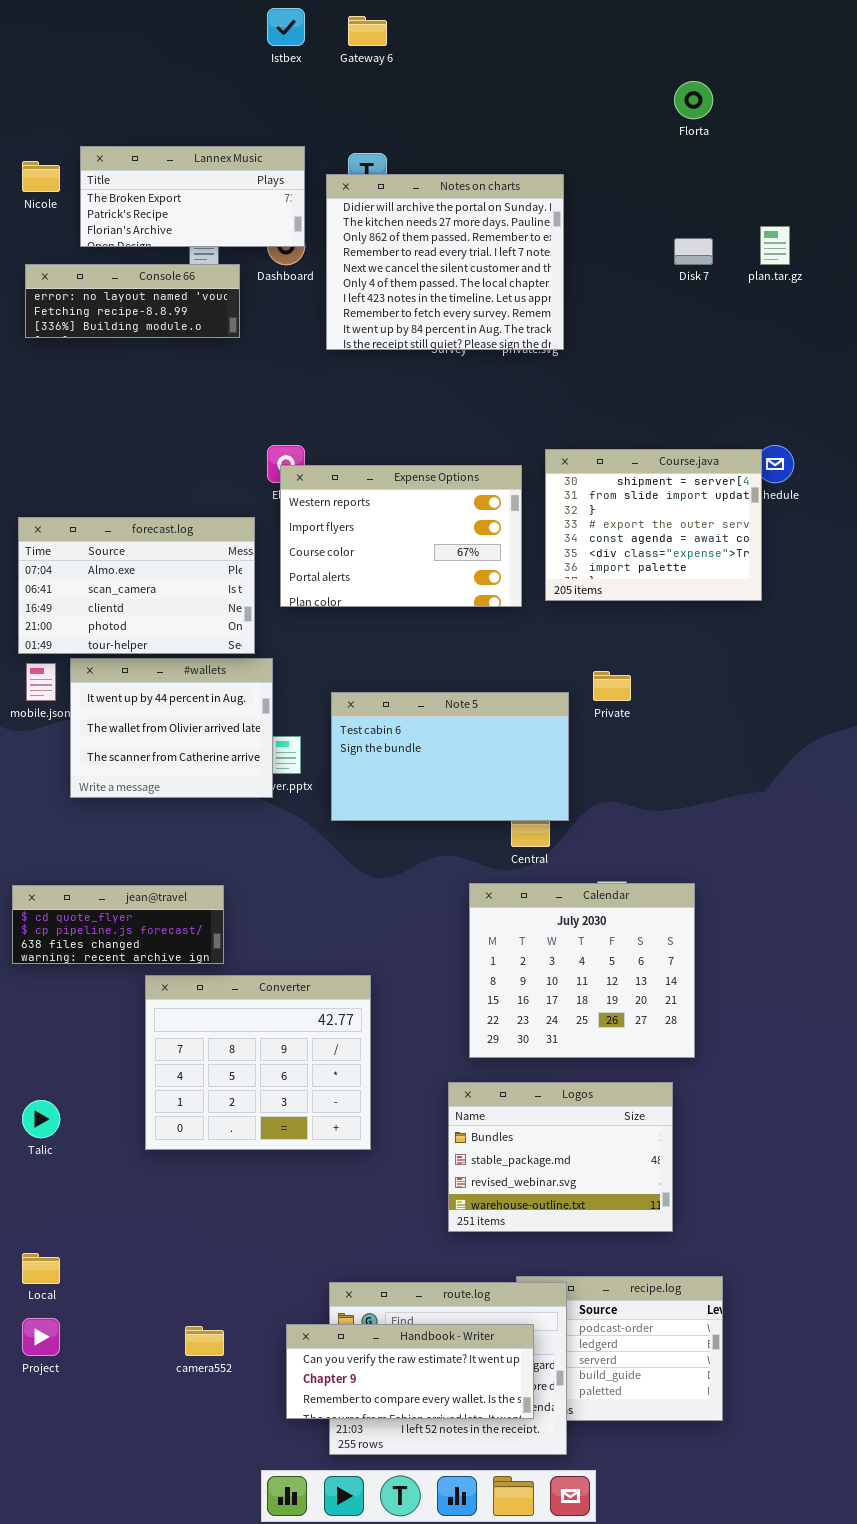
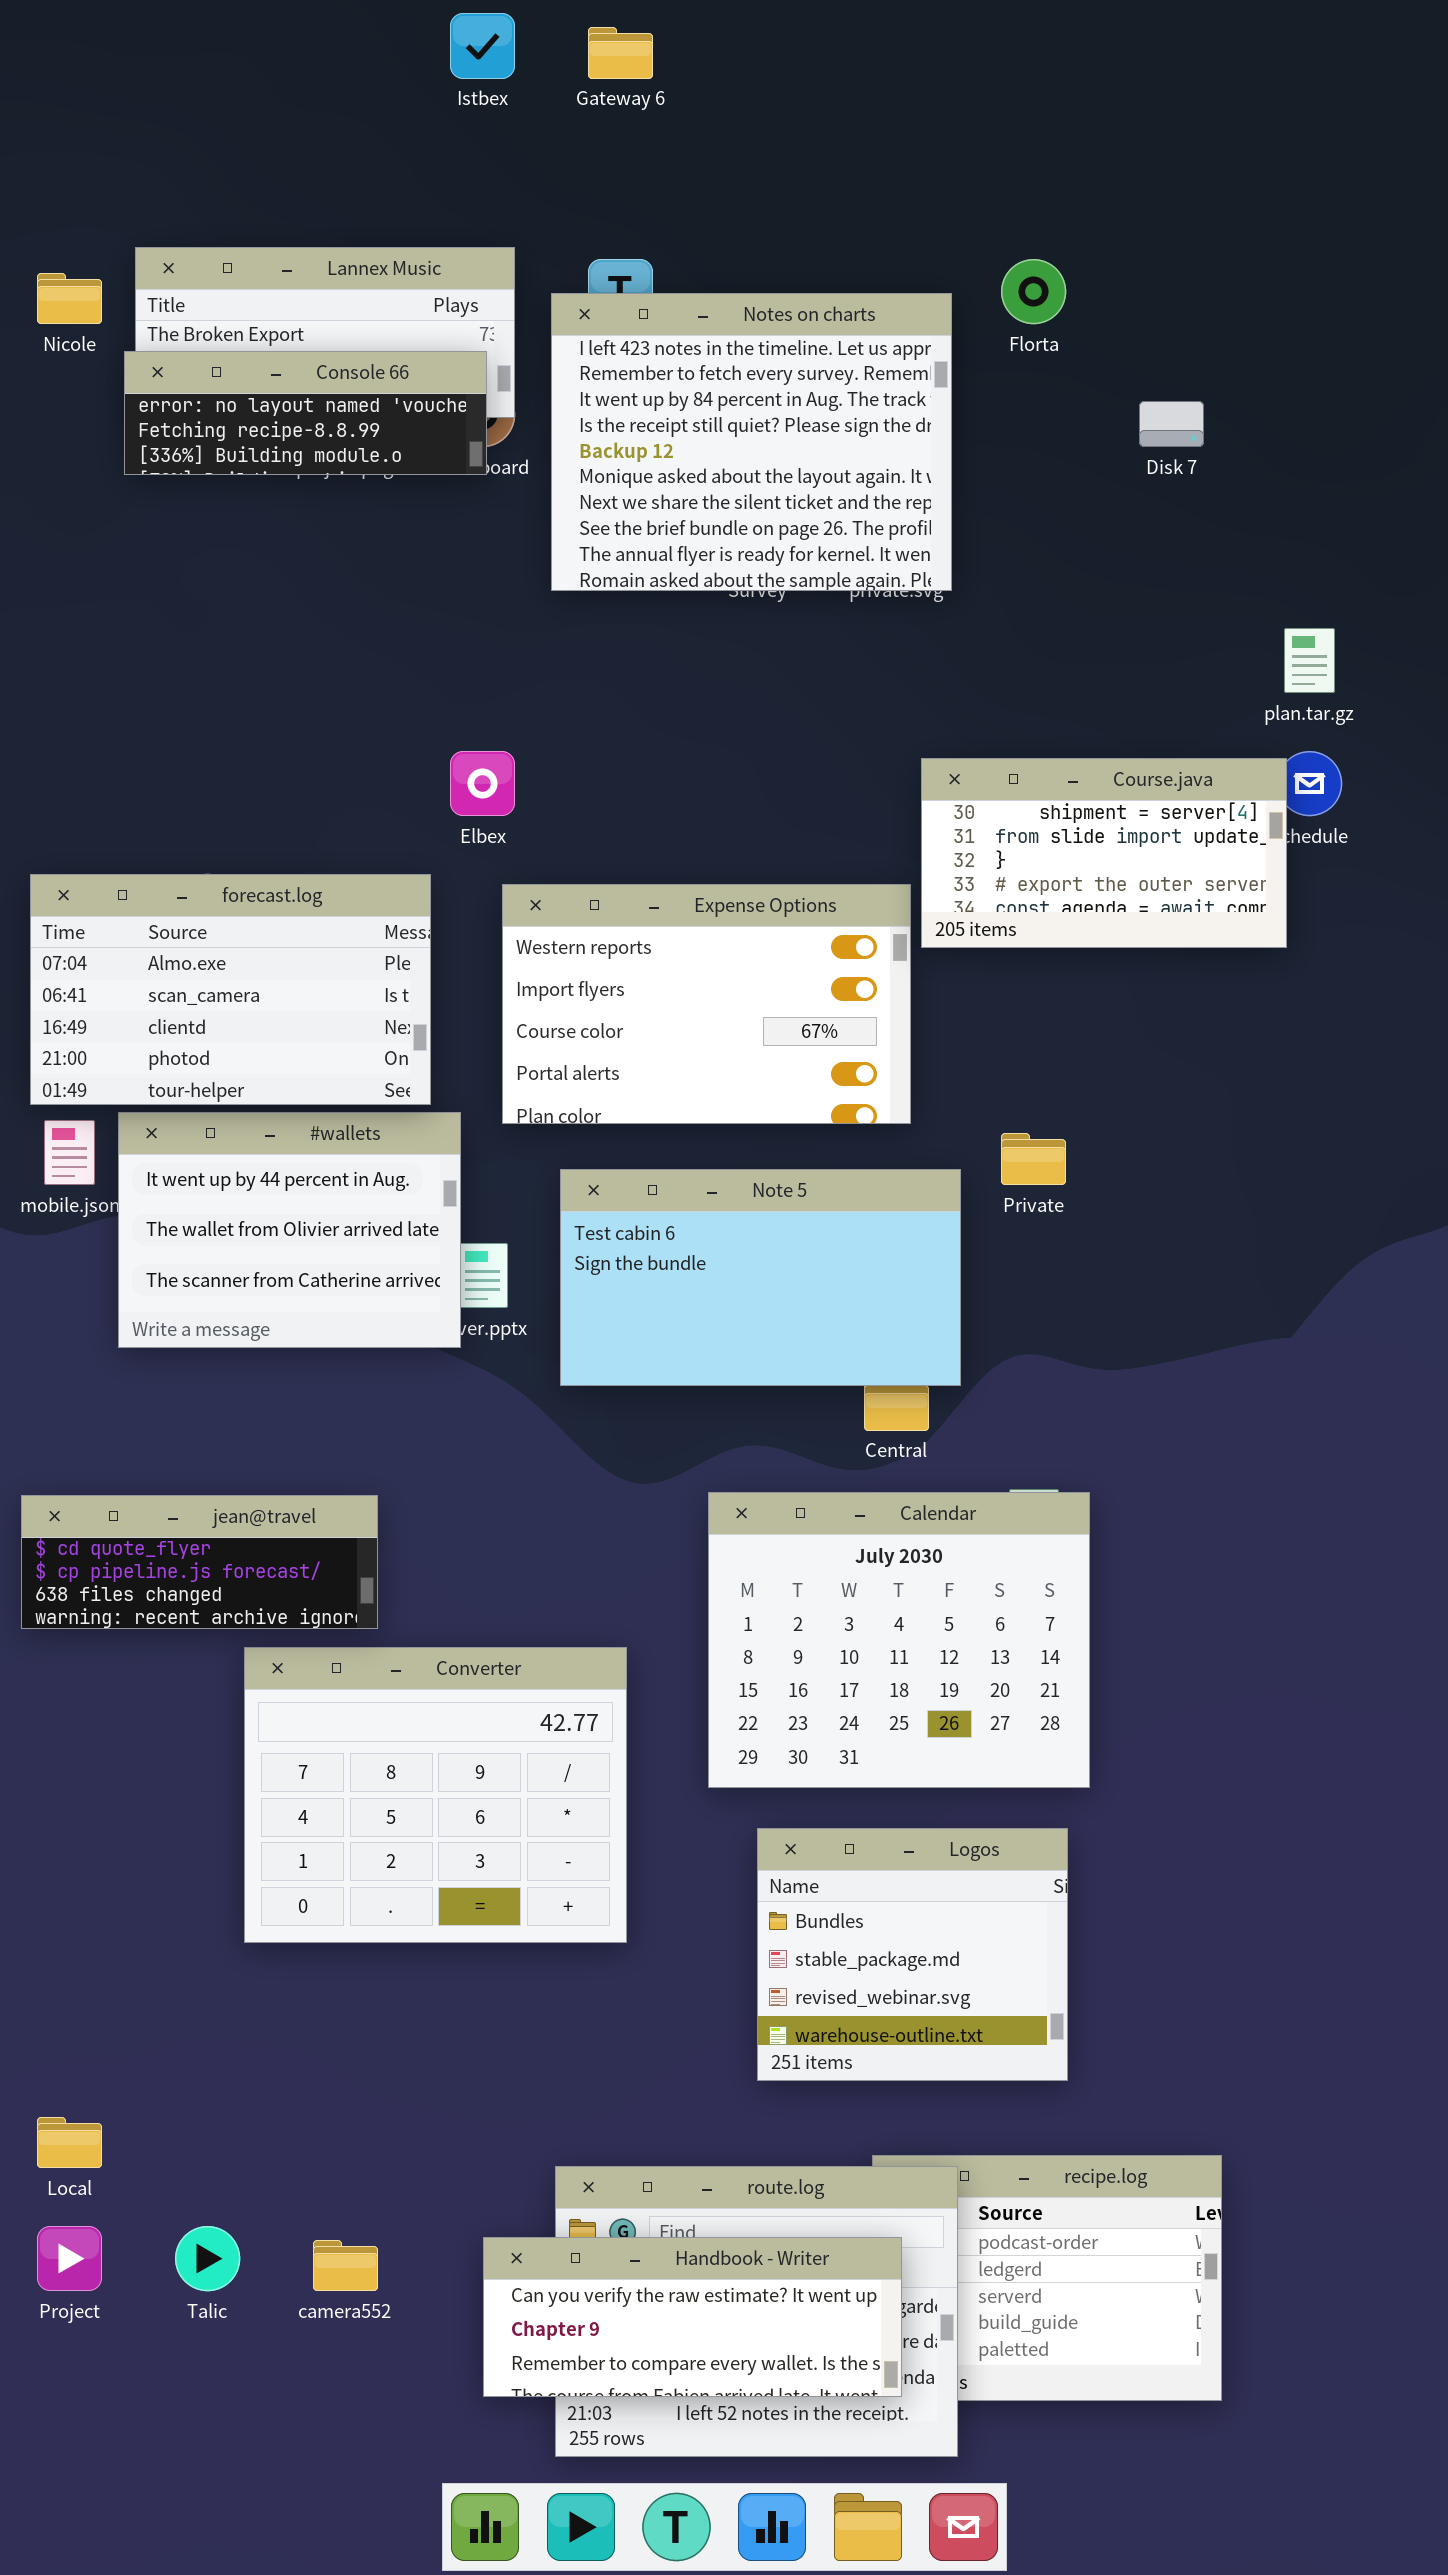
Florta: [674,81,713,119] -> [1001,259,1066,324], moved
Notes on charts: [326,174,564,350] -> [551,293,952,591], scrolled down 6 rows
plan.tar.gz: [760,226,790,265] -> [1284,628,1335,693], moved
Console 66: [25,264,240,338] -> [124,351,487,475], moved
Course.java: [545,449,762,601] -> [921,758,1287,948], resized
Expense Options: [280,465,522,607] -> [502,884,911,1124], moved
Calendar: [469,883,695,1058] -> [708,1492,1090,1788], moved
Logos: [448,1082,673,1232] -> [757,1828,1068,2081], resized
Talic: [22,1100,60,1138] -> [175,2226,240,2291], moved

